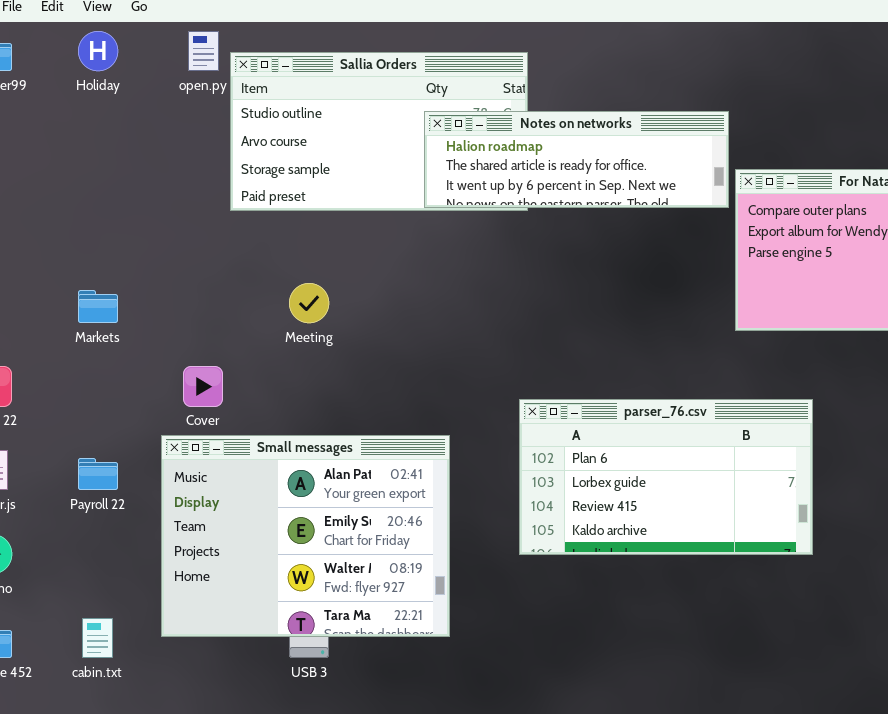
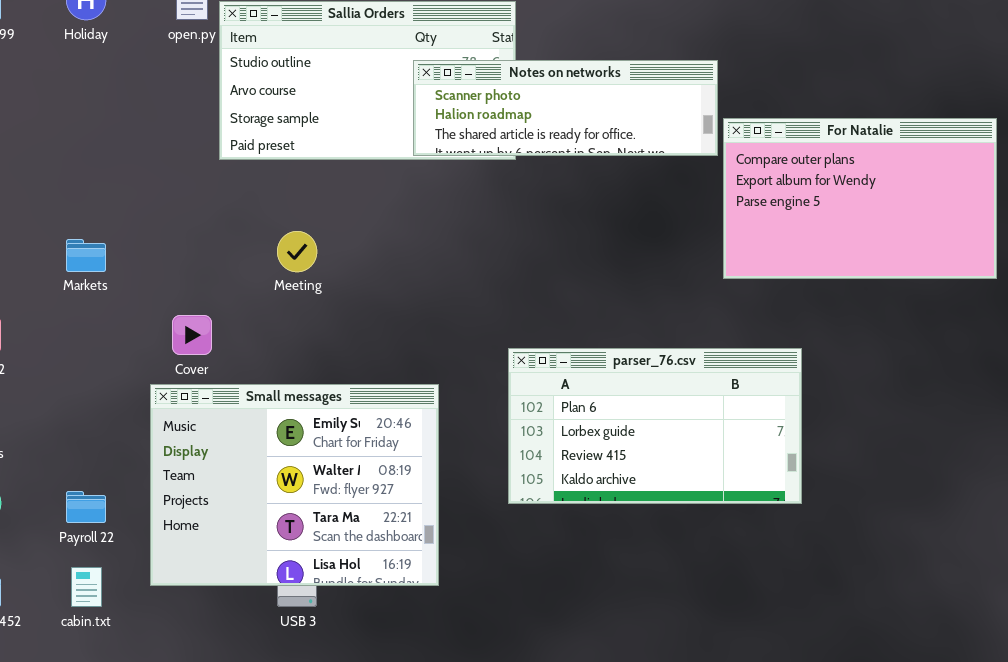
Notes on networks: [424,111,729,208] -> [413,60,718,156], scrolled up 1 row
Small messages: [161,435,450,637] -> [150,384,439,586], scrolled down 1 row
Payroll 22: [78,458,118,490] -> [66,491,106,523], moved

